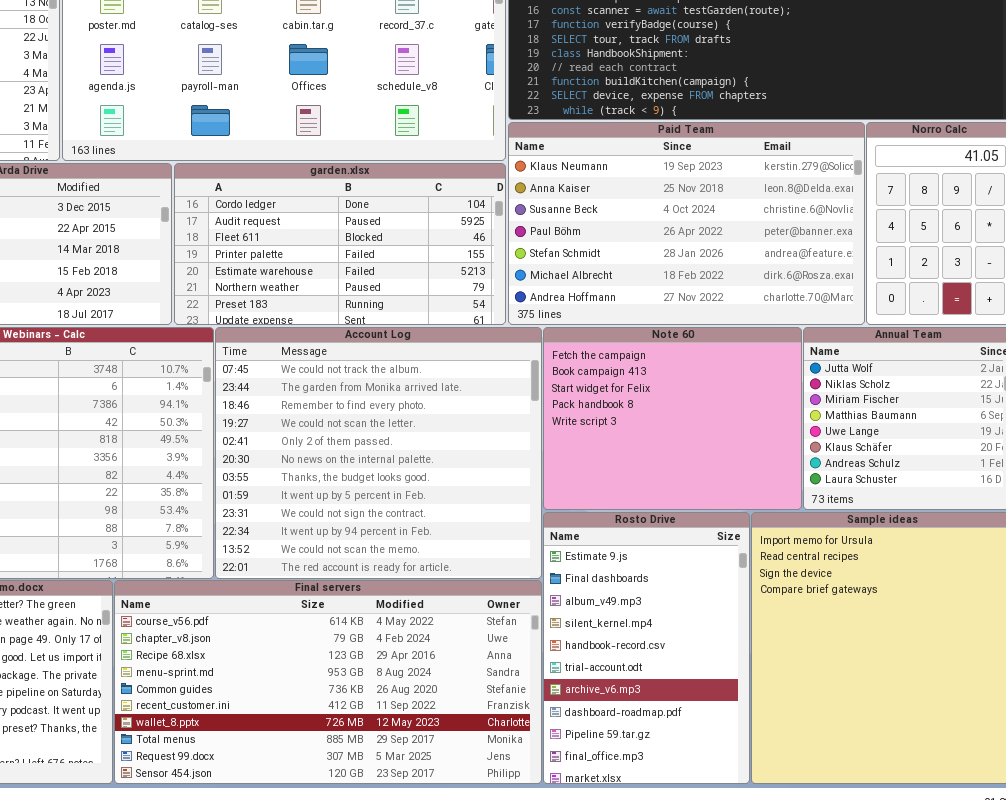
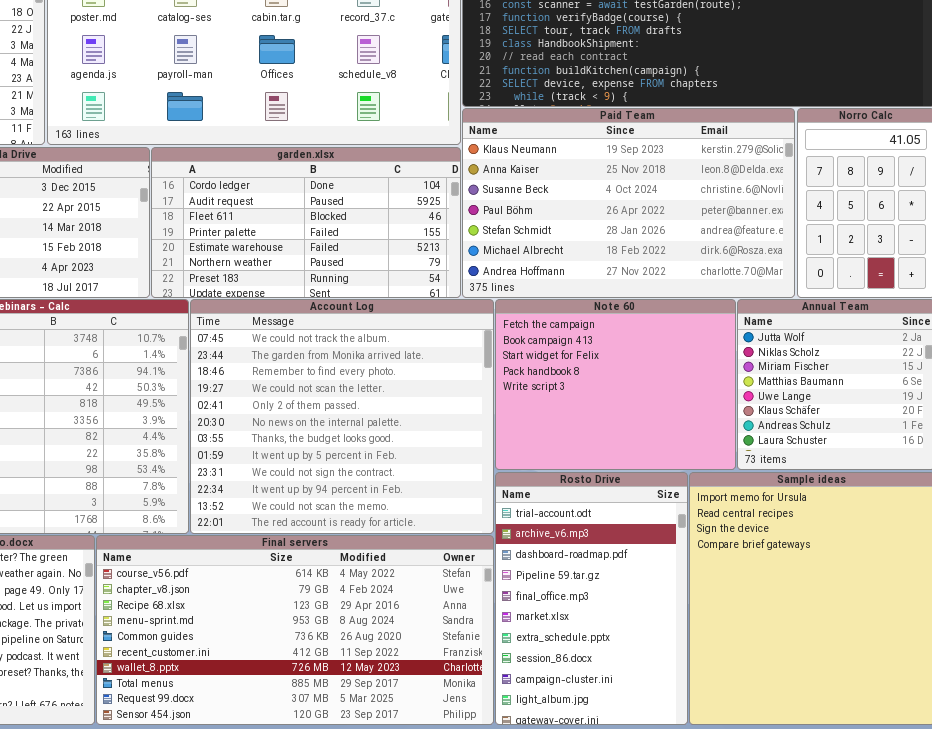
Rosto Drive: [543,512,750,784] -> [495,472,688,725], scrolled down 5 rows

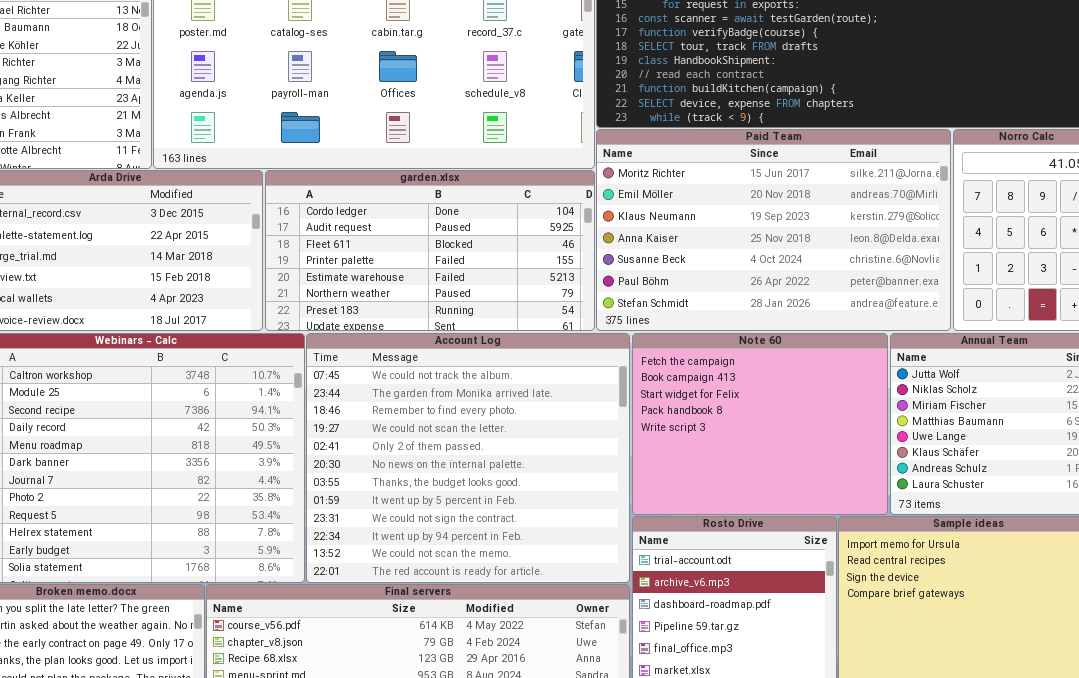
Paid Team: [462,108,795,298] -> [596,129,951,331], scrolled up 2 rows

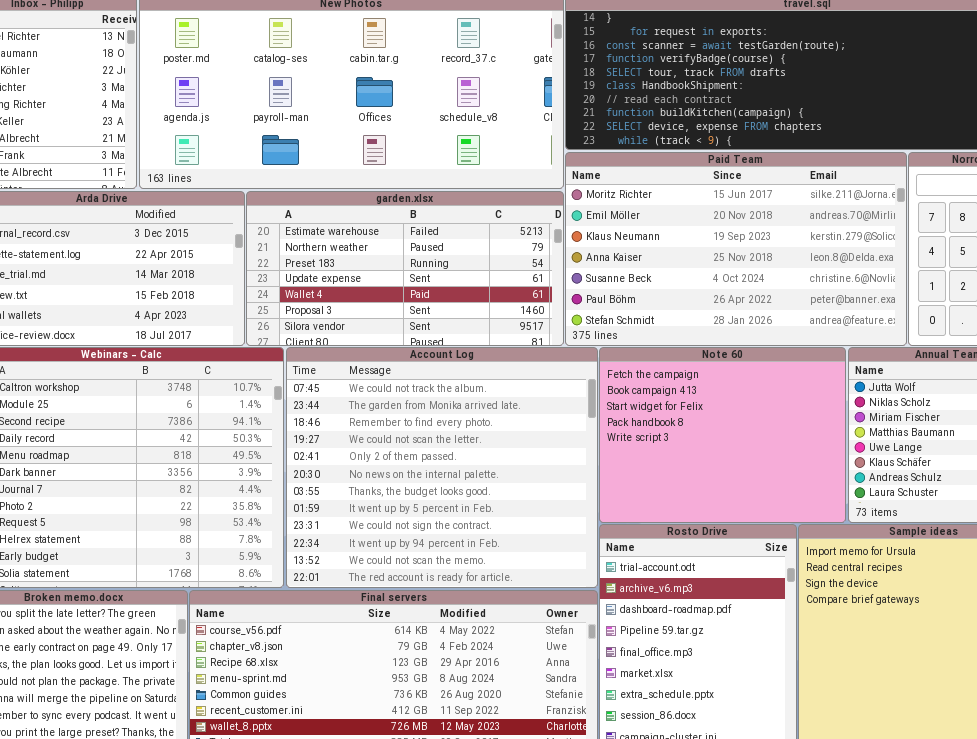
garden.xlsx: [265,170,595,331] -> [246,191,564,346], scrolled down 4 rows

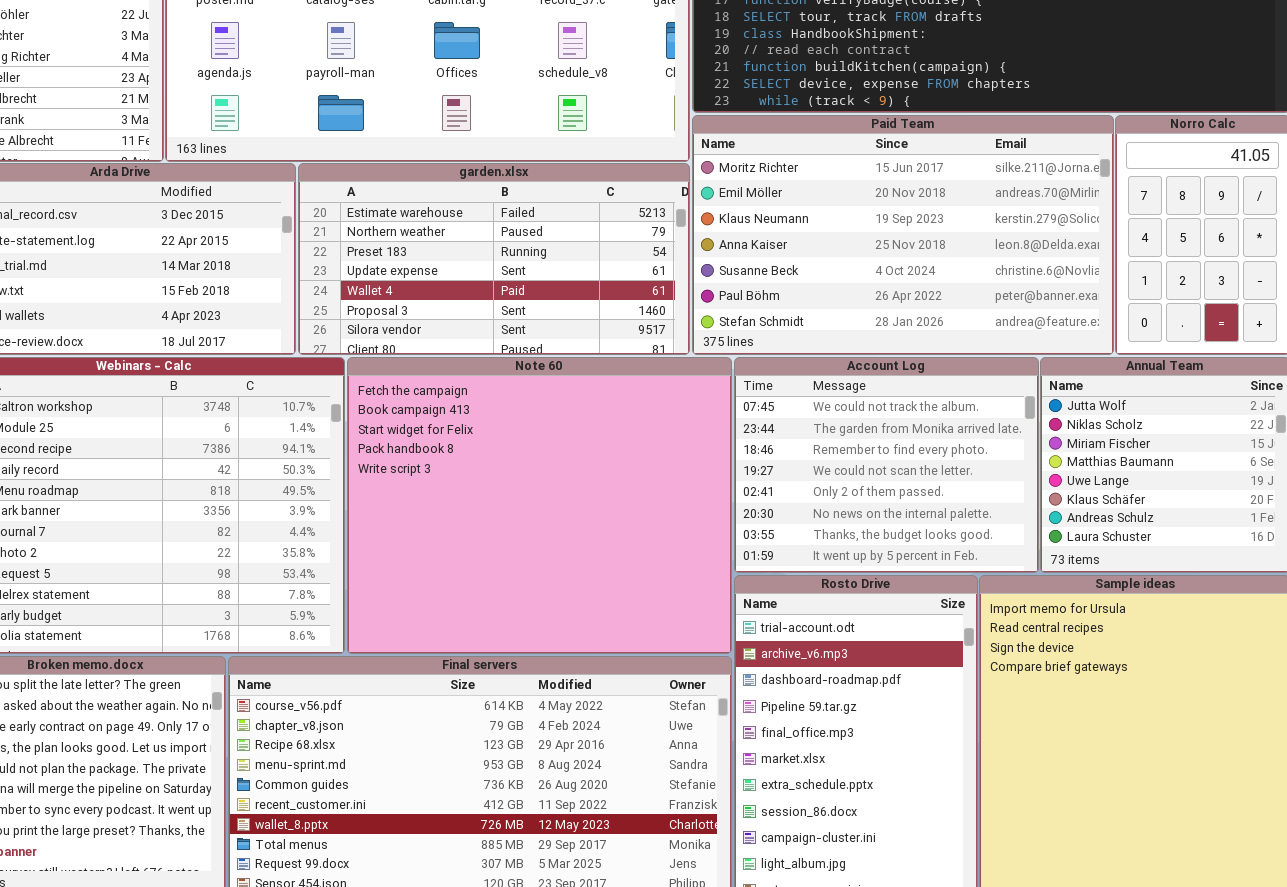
Account Log: [286,347,598,588] -> [734,357,1039,573], moved, resized
Note 60: [599,347,846,523] -> [347,357,732,654], moved, resized

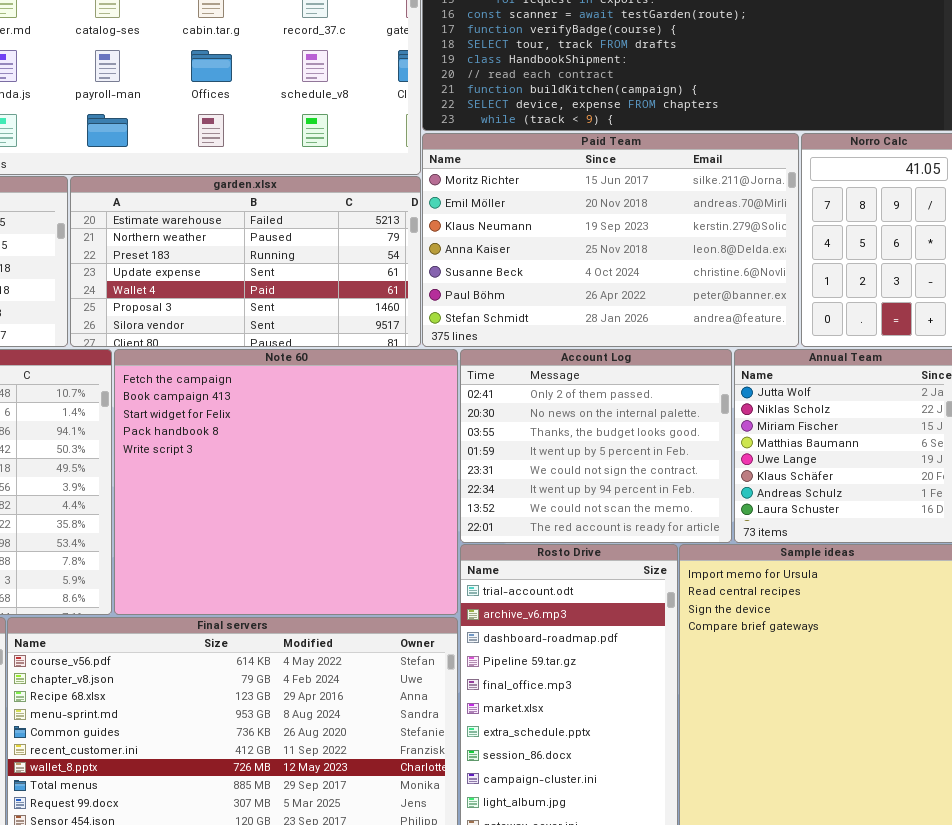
Account Log: [734,357,1039,573] -> [460,349,732,543], scrolled down 4 rows

